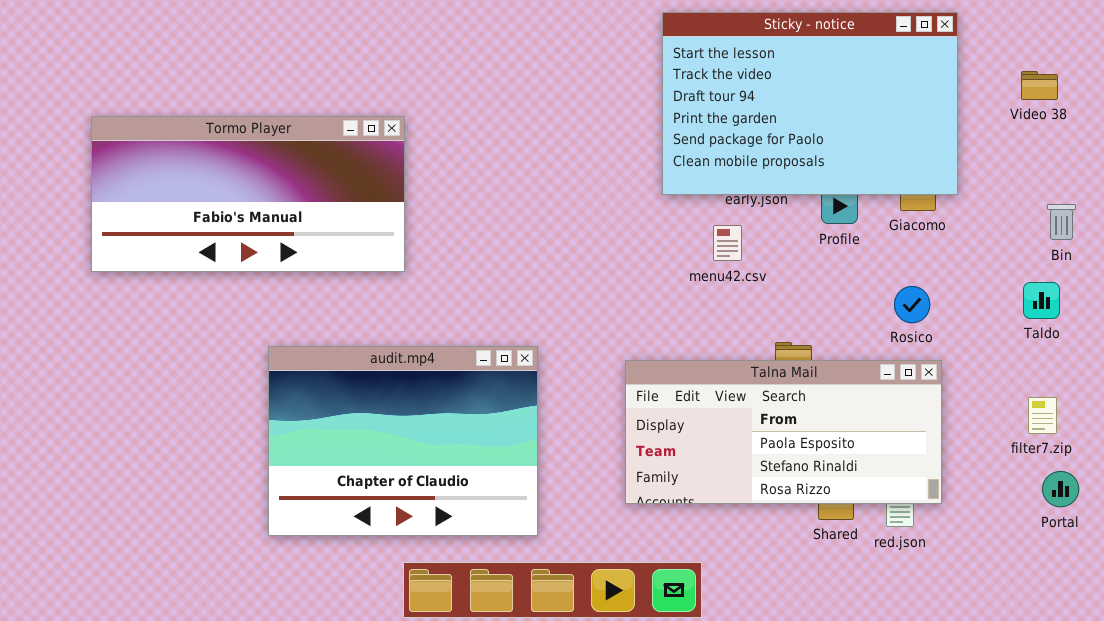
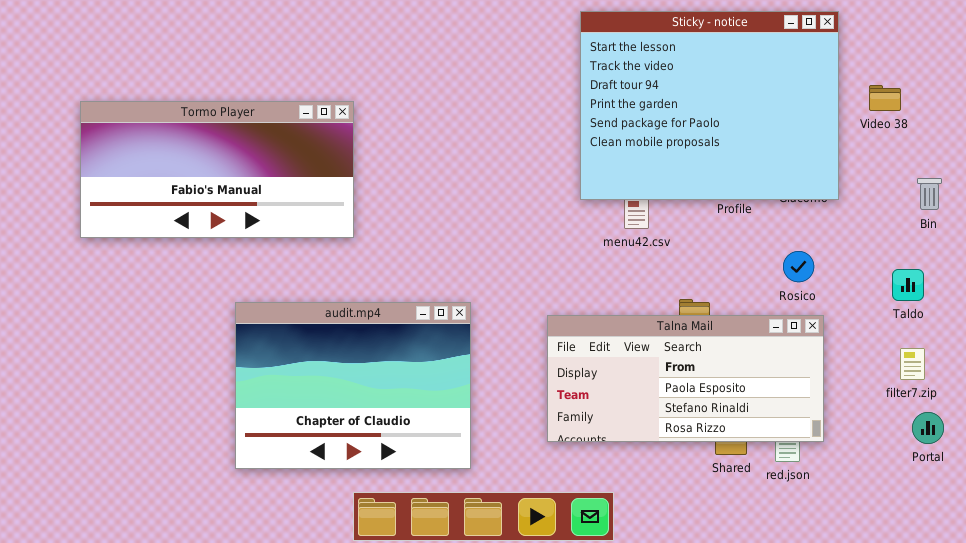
Sticky - notice: [662,12,958,195] -> [580,11,839,200], resized
Video 38: [1021,71,1058,100] -> [869,85,901,111], moved
Taldo: [1023,282,1060,319] -> [892,269,924,301], moved

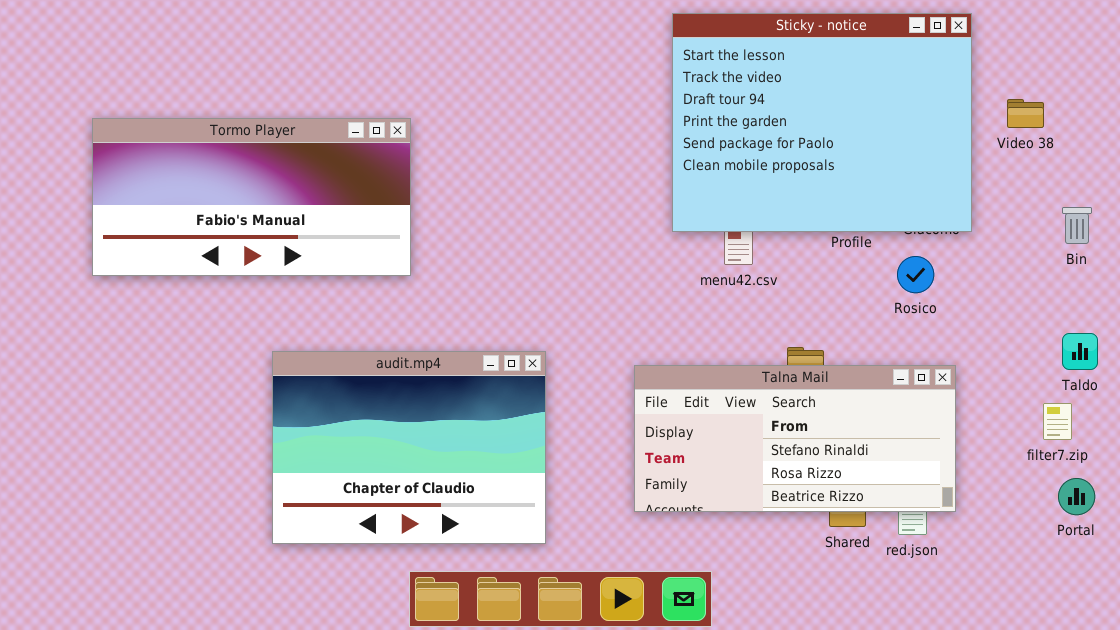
Rosico: [783,251,814,282] -> [897,256,934,293], moved
Taldo: [892,269,924,301] -> [1062,333,1098,370], moved
Talna Mail: [547,315,824,442] -> [634,365,956,512], scrolled down 1 row

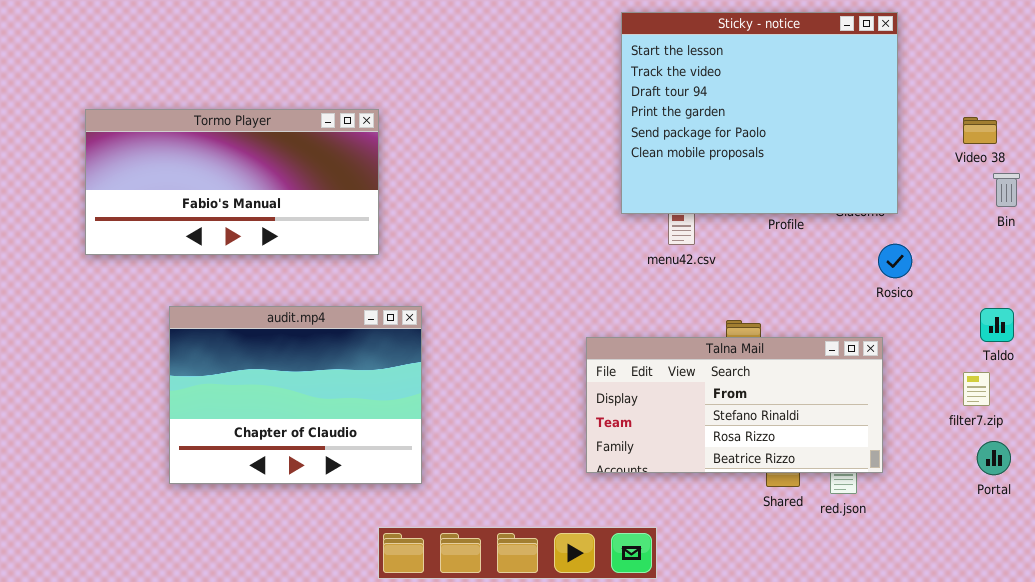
Video 38: [1007,99,1044,128] -> [963,117,997,144], moved
Bin: [1062,207,1092,244] -> [993,173,1020,207], moved
Rosico: [897,256,934,293] -> [878,244,912,278], moved
audit.mp4: [272,351,546,544] -> [169,306,422,484], moved

